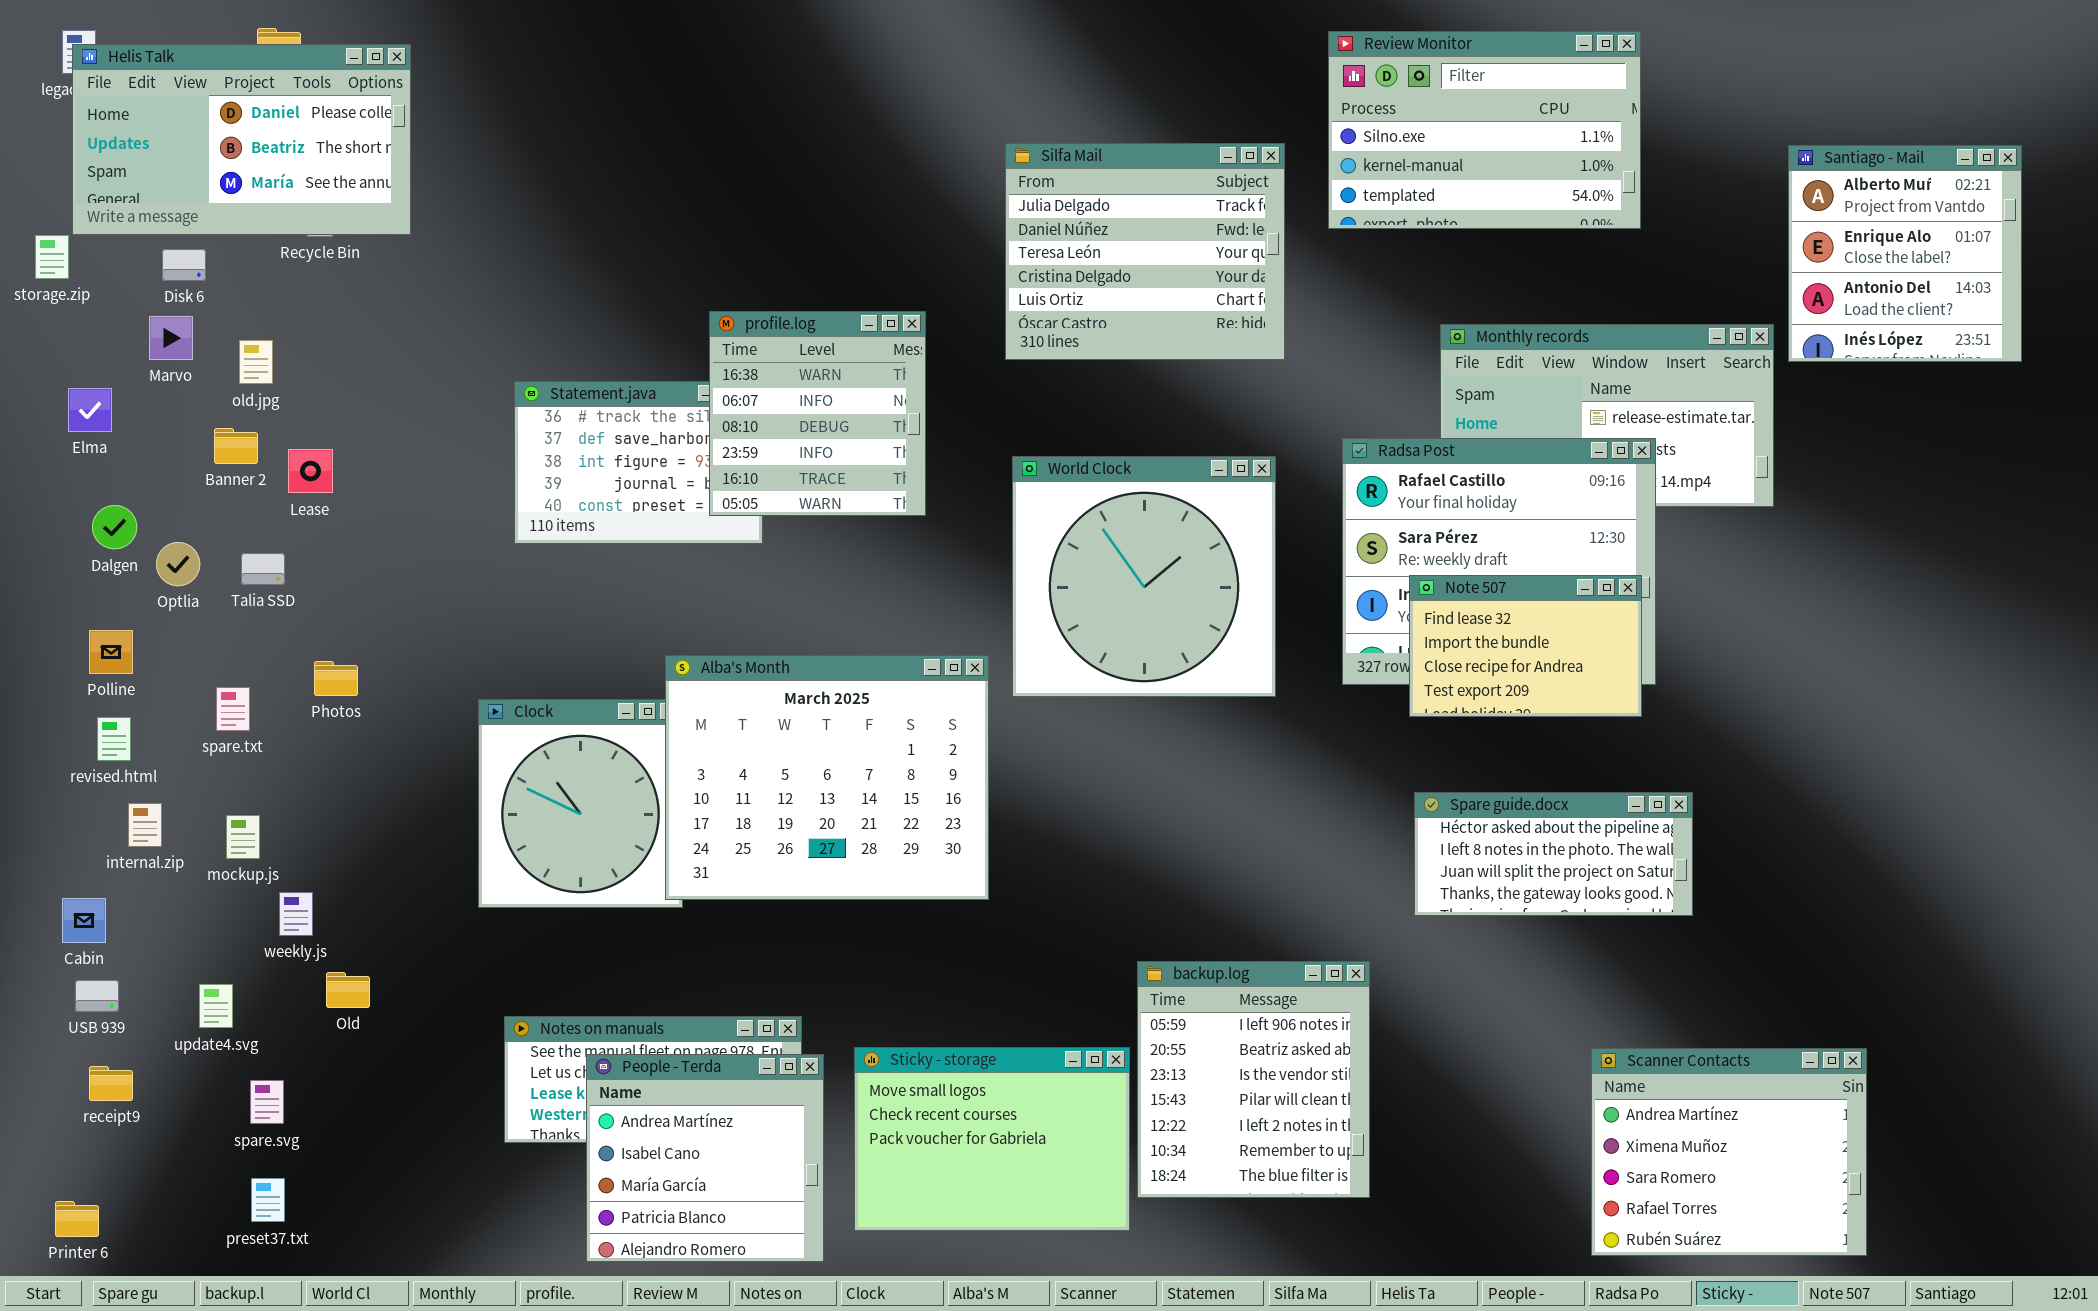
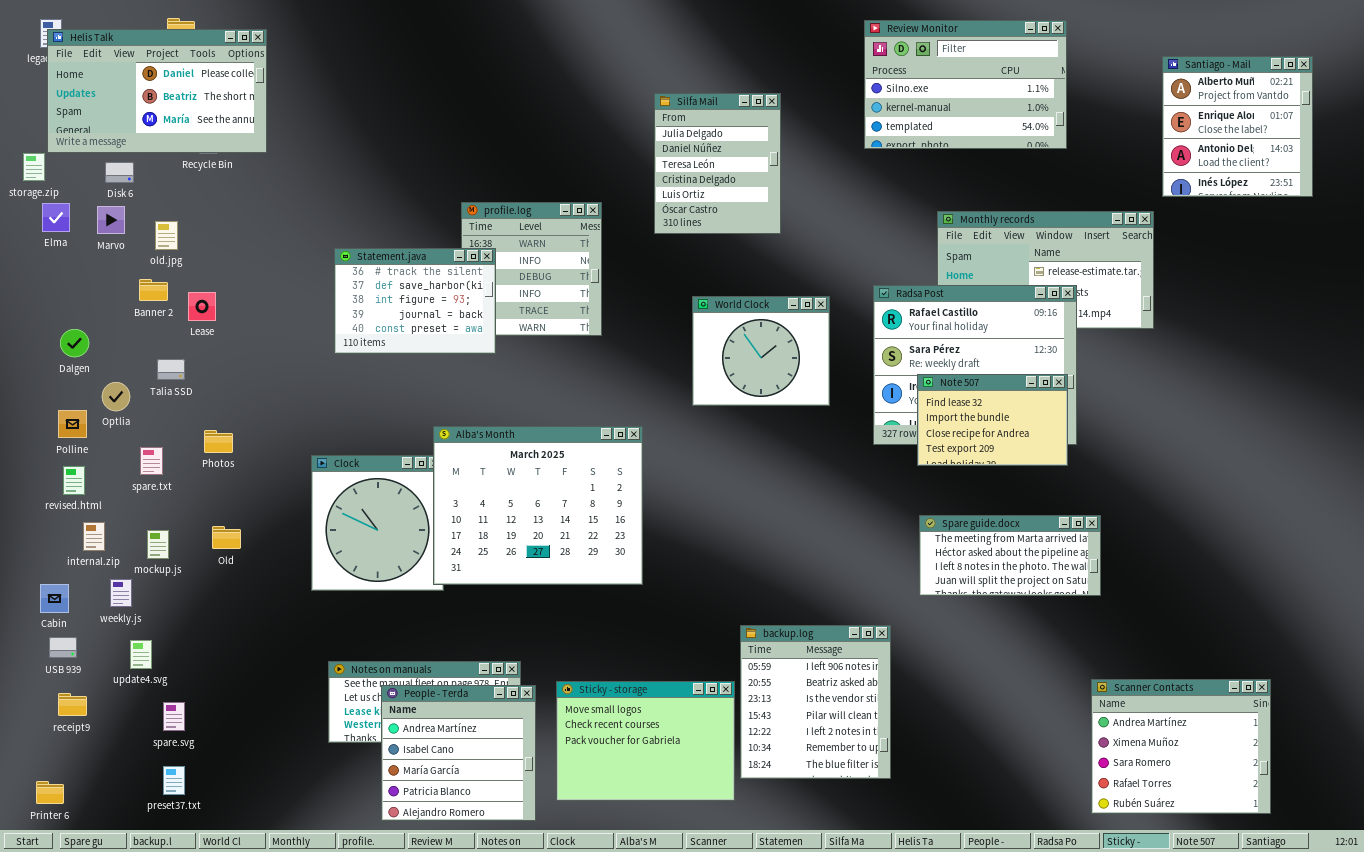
Silfa Mail: [1005,143,1285,360] -> [654,93,781,234], resized
Santiago - Mail: [1788,145,2022,362] -> [1162,56,1313,197], moved
Statement.java: [514,381,763,544] -> [334,248,496,354], raised
Elma: [68,388,112,432] -> [42,203,70,232], moved
World Clock: [1012,456,1276,697] -> [692,296,830,406], resized
Optlia: [156,542,200,586] -> [102,382,130,411], moved
Spare guide.docx: [1414,792,1693,916] -> [919,515,1101,596], scrolled up 1 row
weekly.js: [279,892,313,936] -> [110,579,132,607], moved
Old: [326,972,370,1008] -> [212,526,241,549], moved
Scanner Contacts: [1591,1048,1867,1256] -> [1091,679,1271,814], moved

